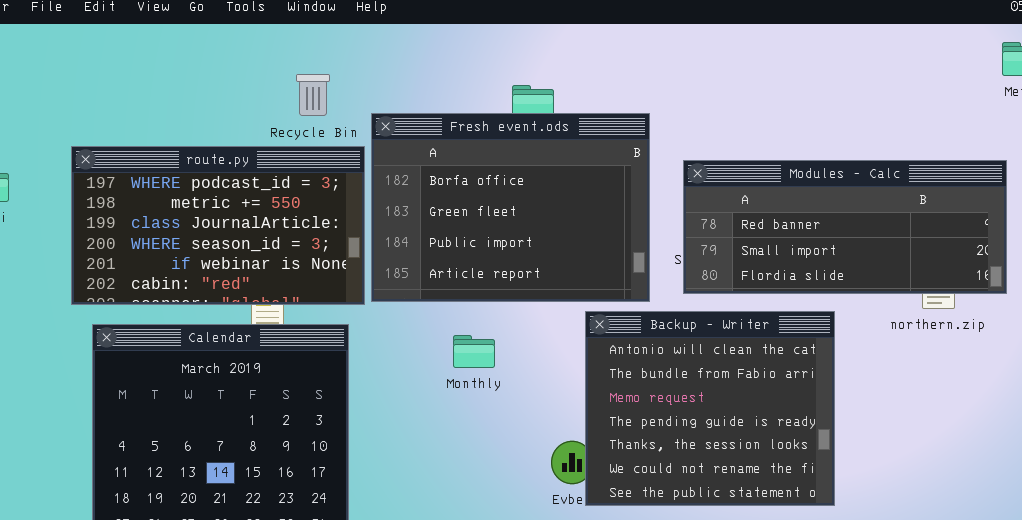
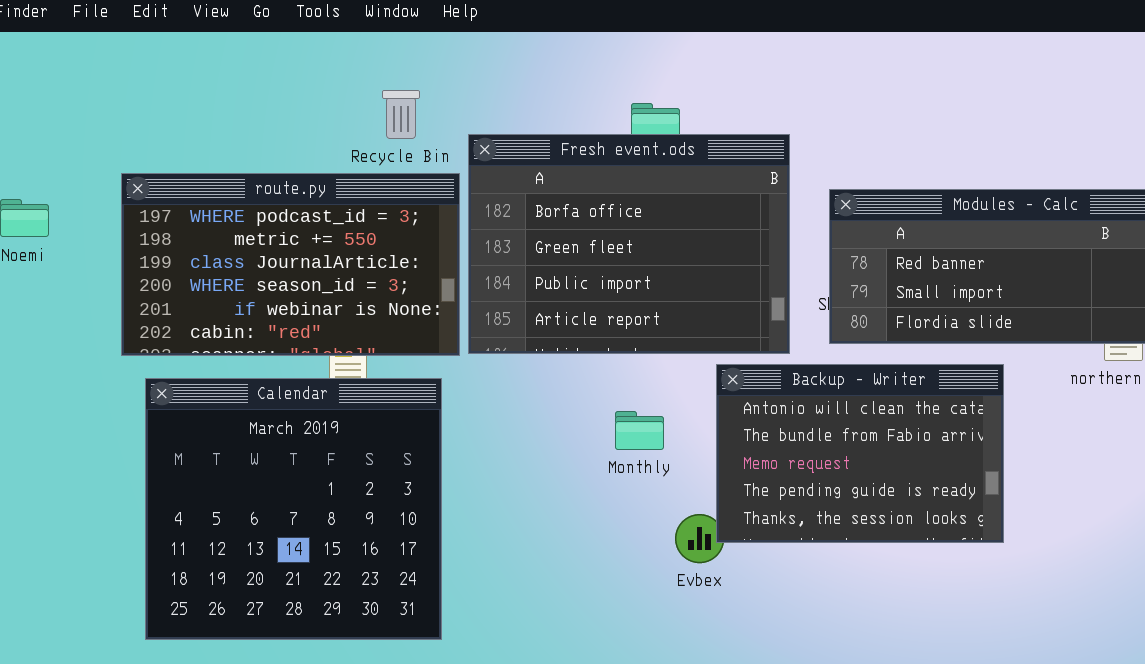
Backup - Writer: [585,311,835,506] -> [716,364,1004,543], resized
Monthly: [453,335,495,368] -> [615,411,664,450], moved

